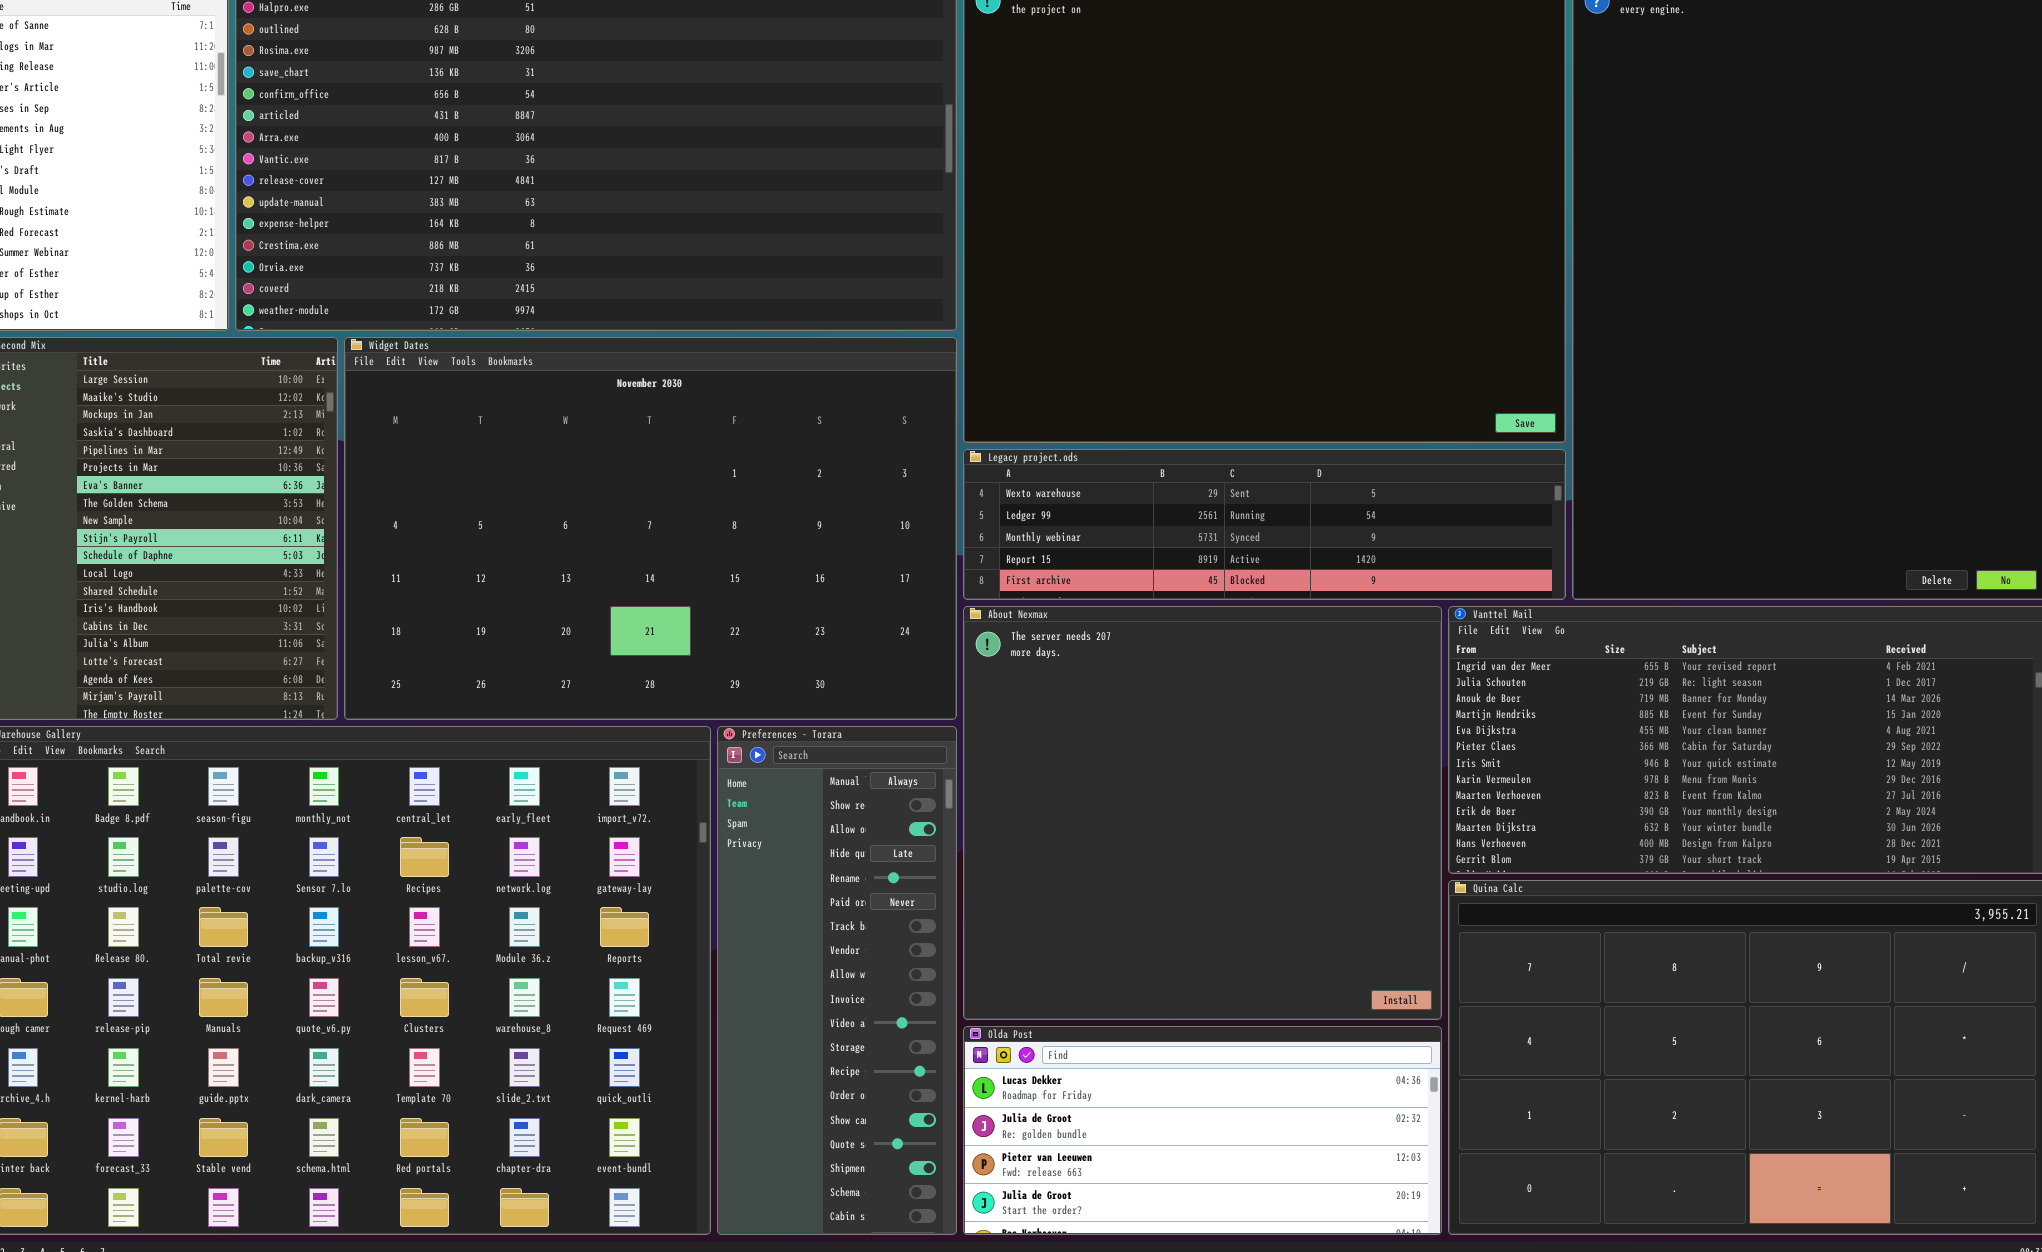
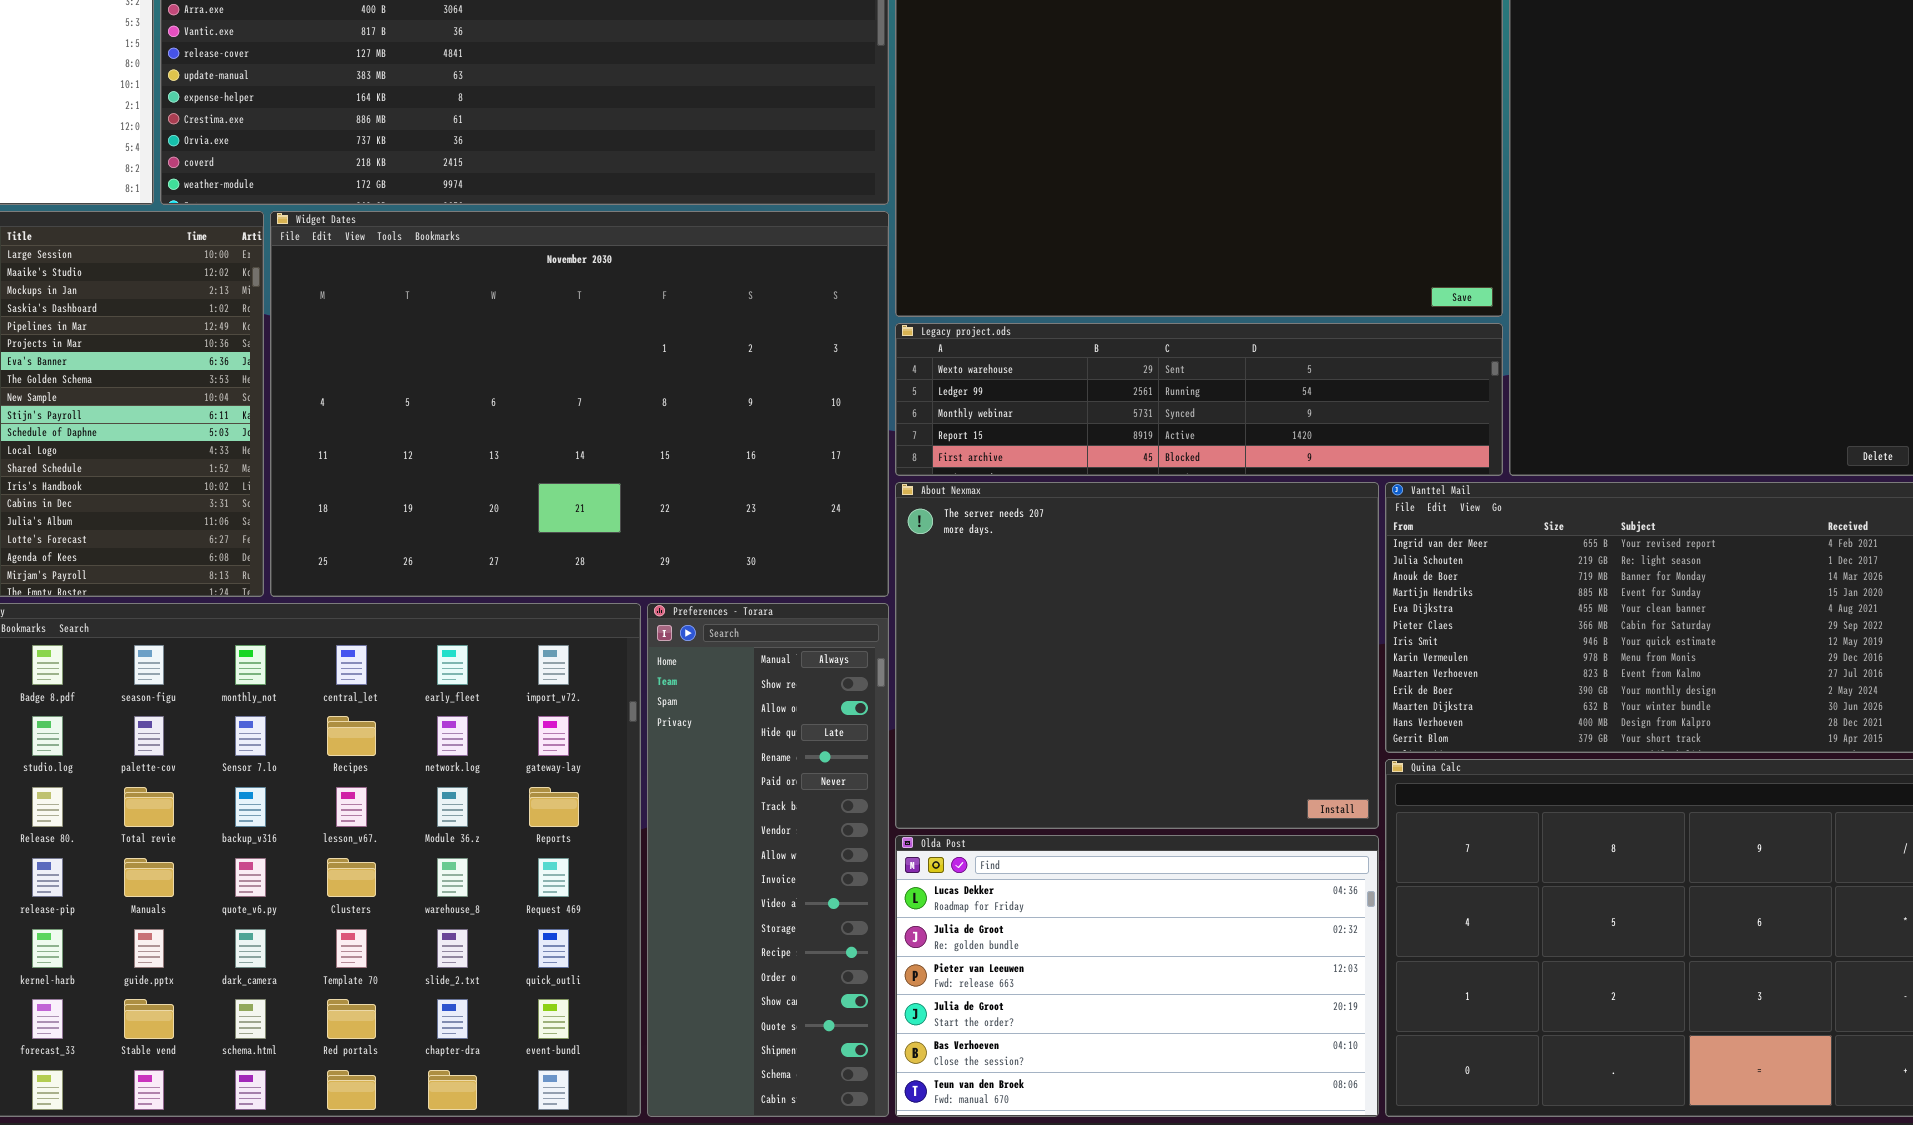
About Nexmax: [963,606,1442,1020] -> [895,482,1379,829], resized
Olda Post: [963,1026,1442,1235] -> [895,835,1379,1117], resized

